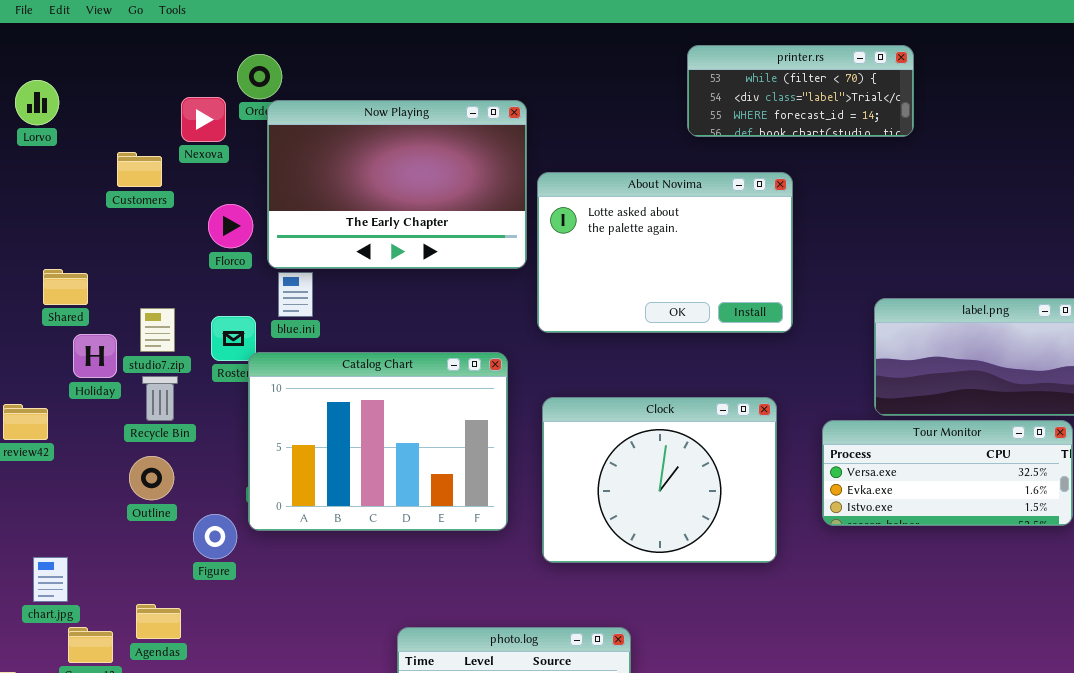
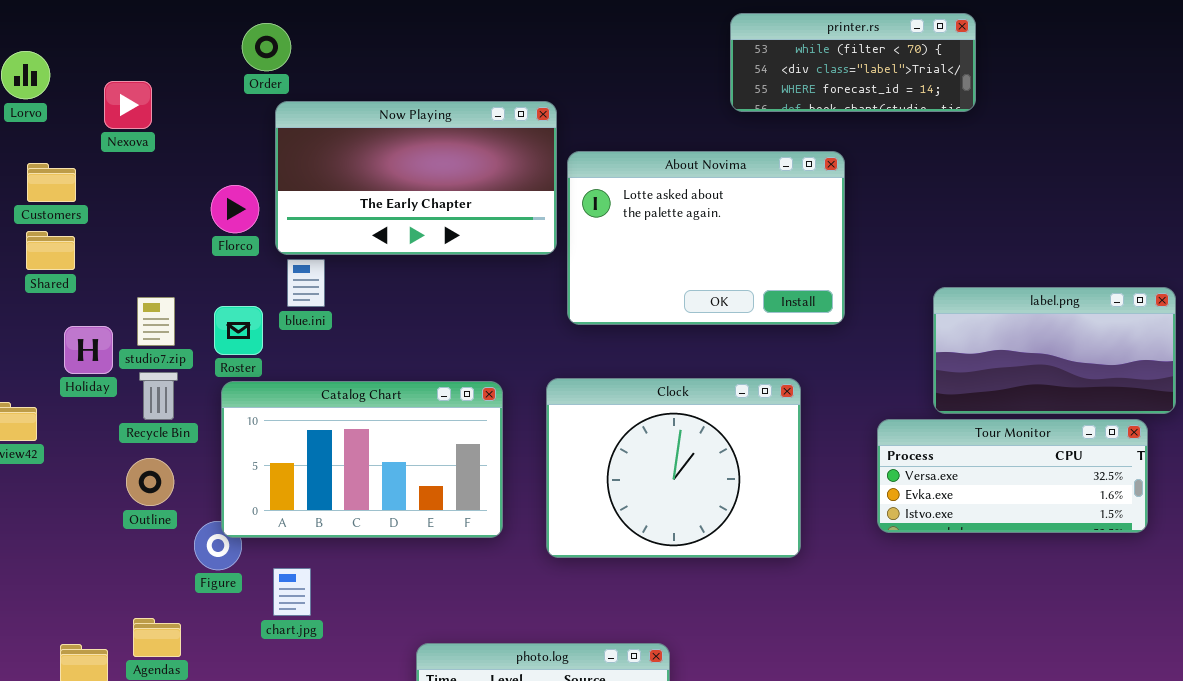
Nexova: [181,97,226,142] -> [104,81,152,129], moved
Now Playing: [267,100,527,269] -> [275,101,557,255], resized
Customers: [117,152,162,187] -> [27,163,76,202], moved
Shared: [43,269,88,305] -> [26,231,75,270], moved
Catalog Chart: [248,352,508,531] -> [221,381,503,538], moved, resized
Clock: [542,397,777,563] -> [546,378,801,558], moved
chart.jpg: [33,557,68,602] -> [273,568,311,616], moved

